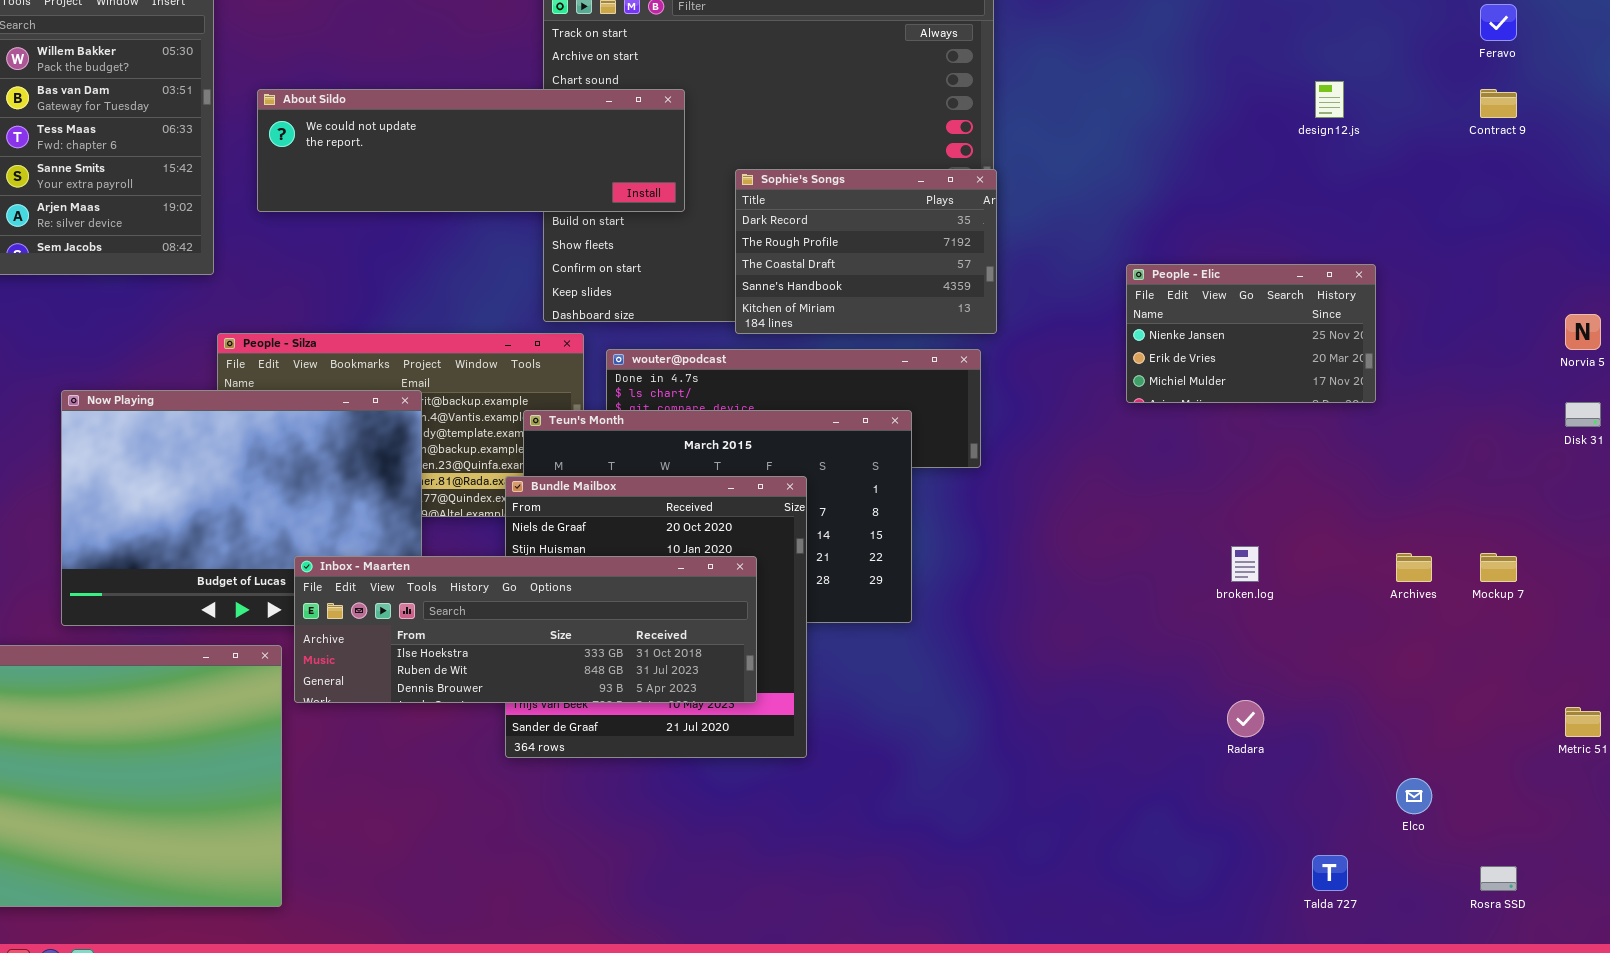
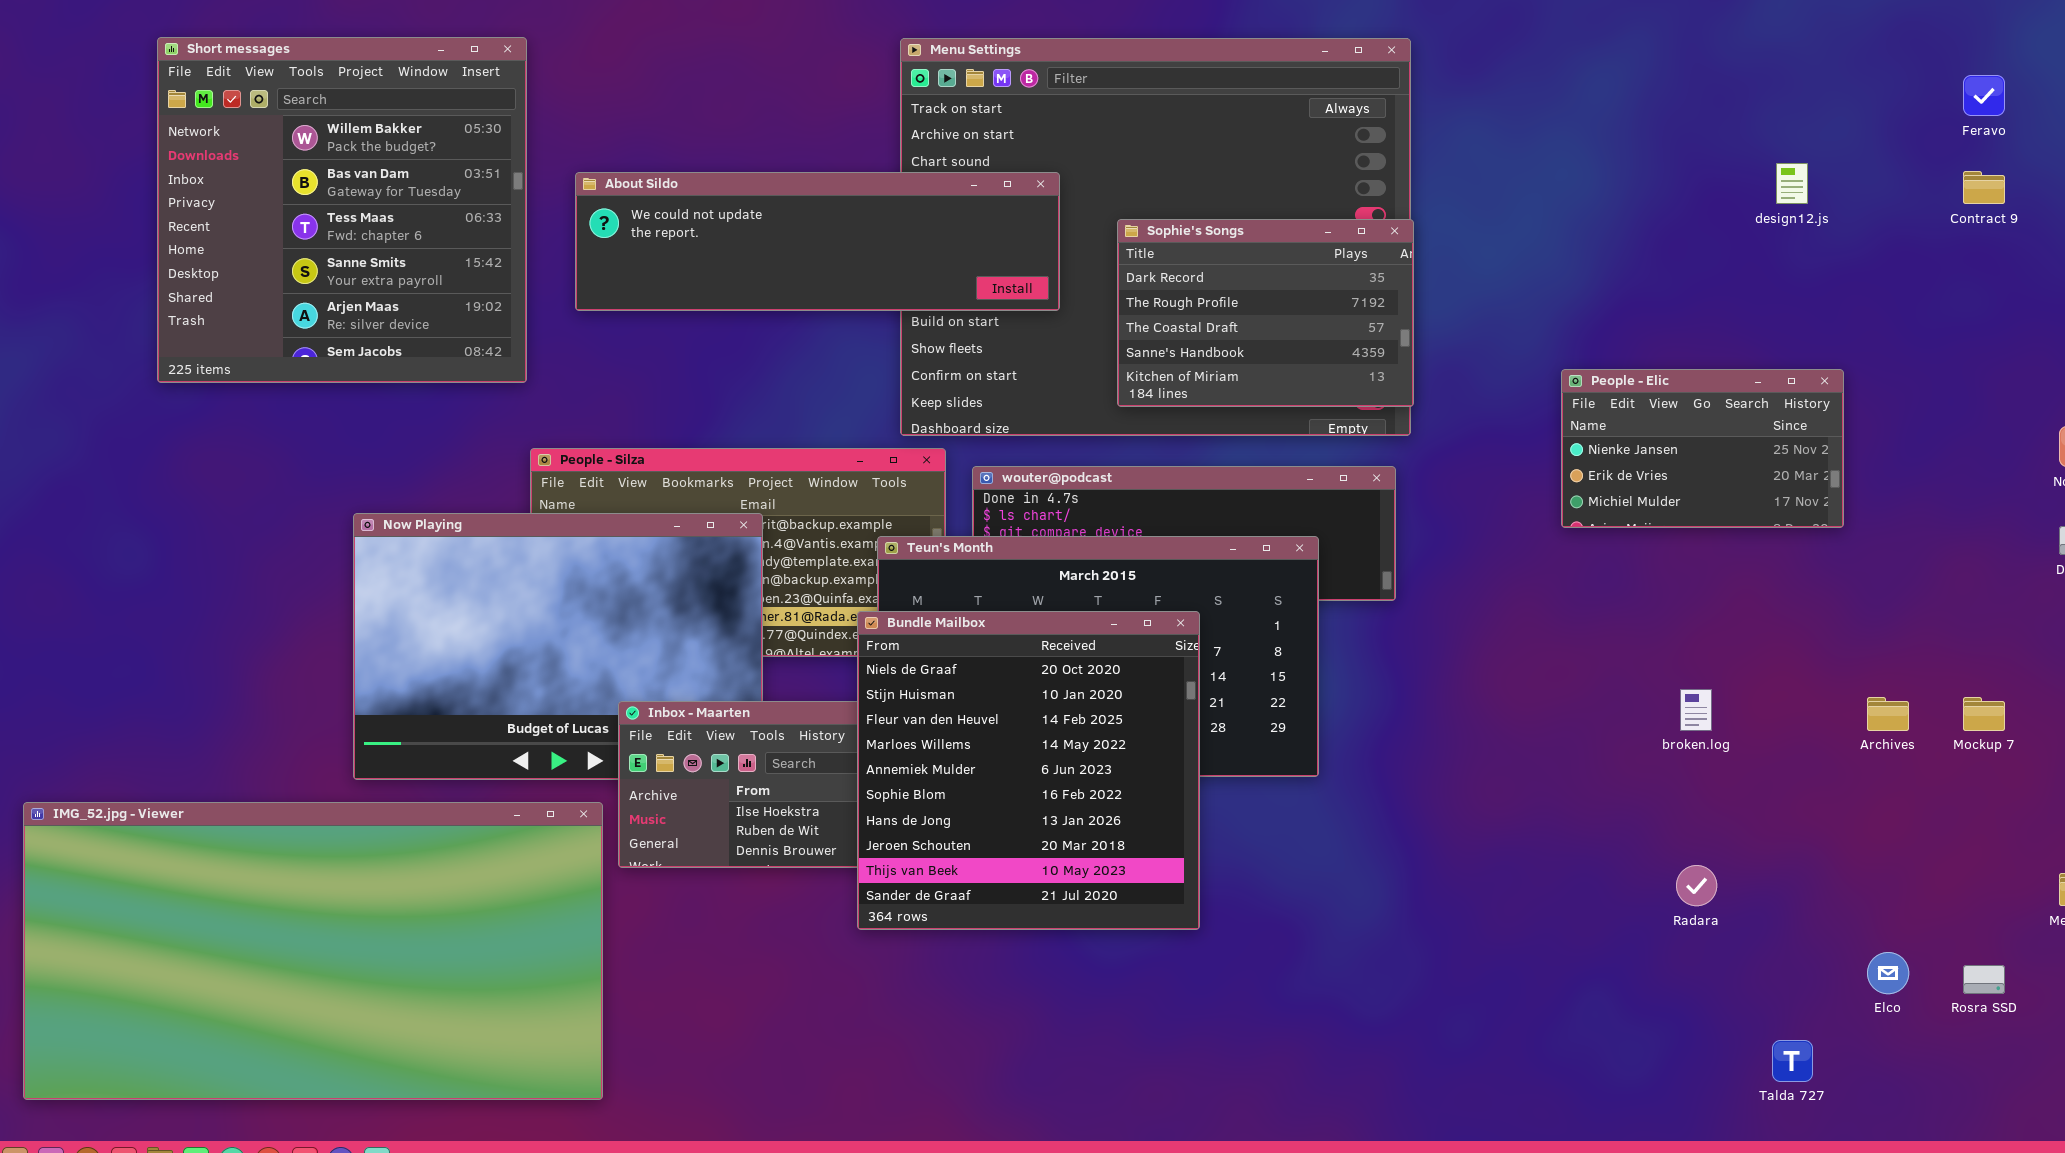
Sophie's Songs: [735,169,997,334] -> [1117,219,1414,407], moved
Bundle Mailbox: [505,476,807,758] -> [857,611,1200,930], raised
Rosra SSD: [1480,866,1517,891] -> [1963,965,2005,994], moved

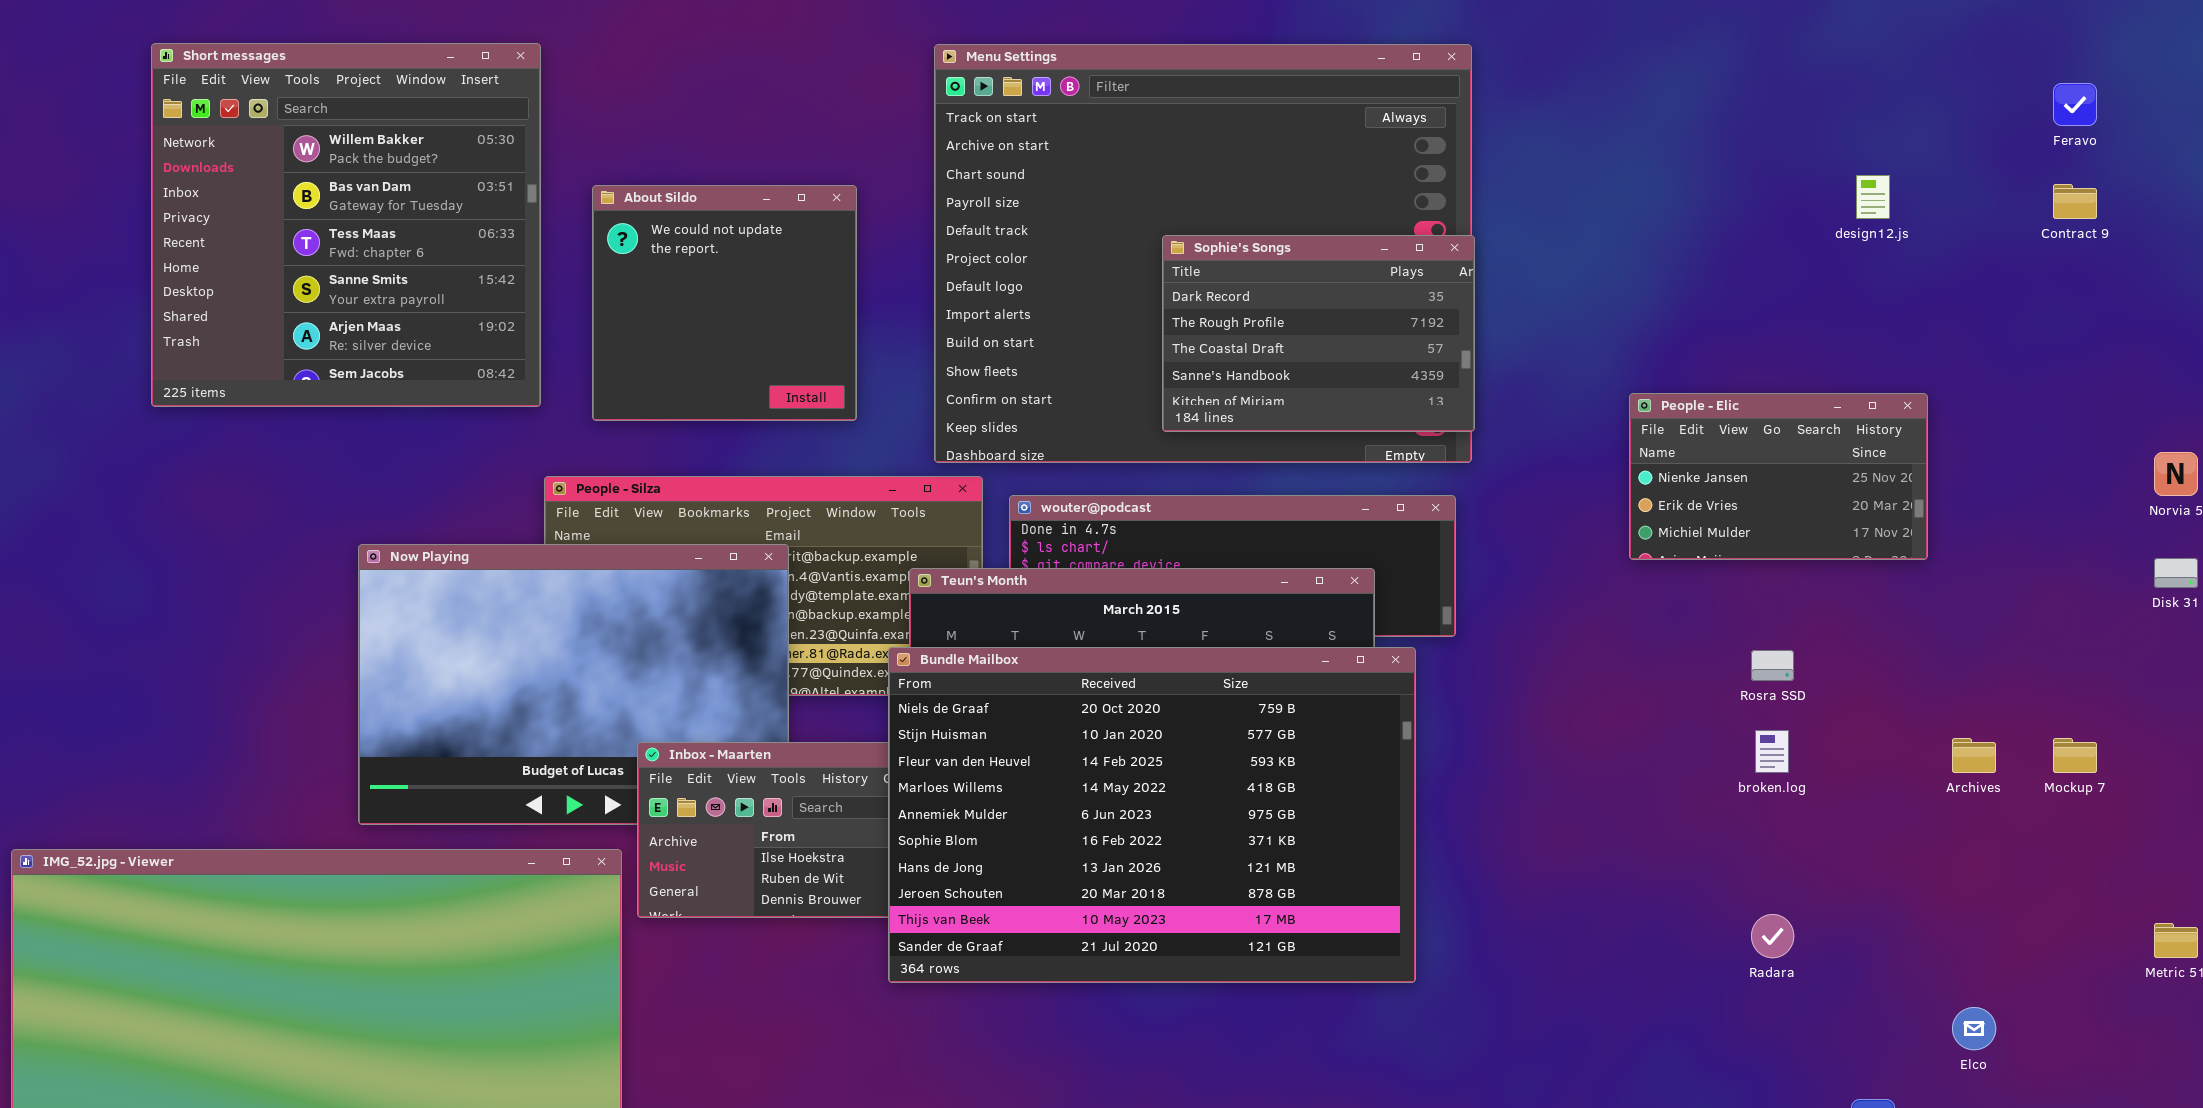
About Sildo: [575,172,1060,311] -> [592,185,857,421], resized
Bundle Mailbox: [857,611,1200,930] -> [888,647,1416,983], resized
Rosra SSD: [1963,965,2005,994] -> [1751,650,1794,681], moved

